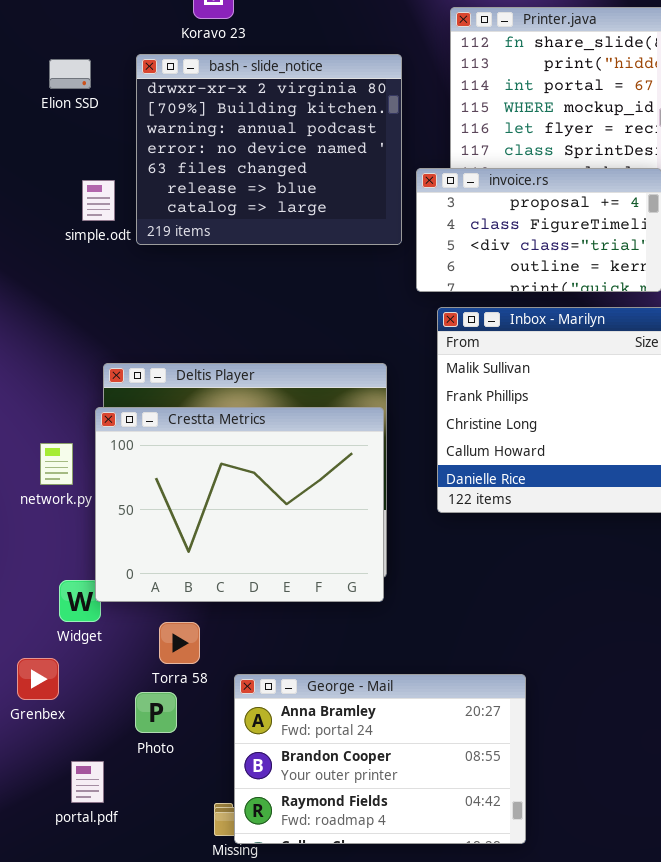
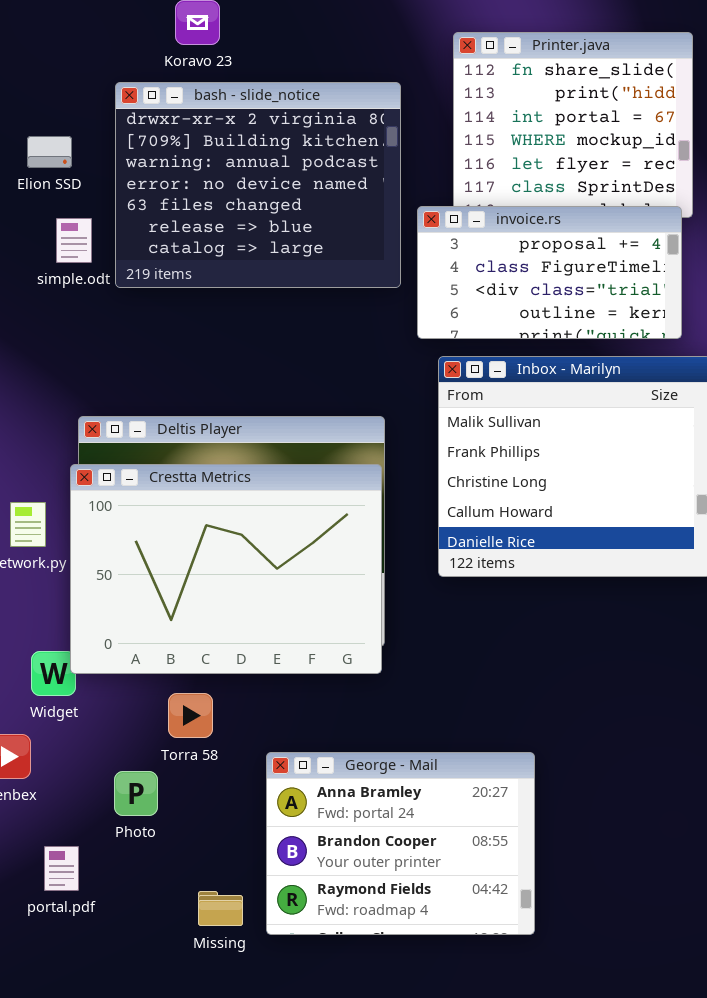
Elion SSD: [49,59,91,89] -> [27,136,72,168], moved
Torra 58: [159,622,200,664] -> [168,693,213,738], moved
George - Mail: [234,674,526,844] -> [266,752,535,935], resized

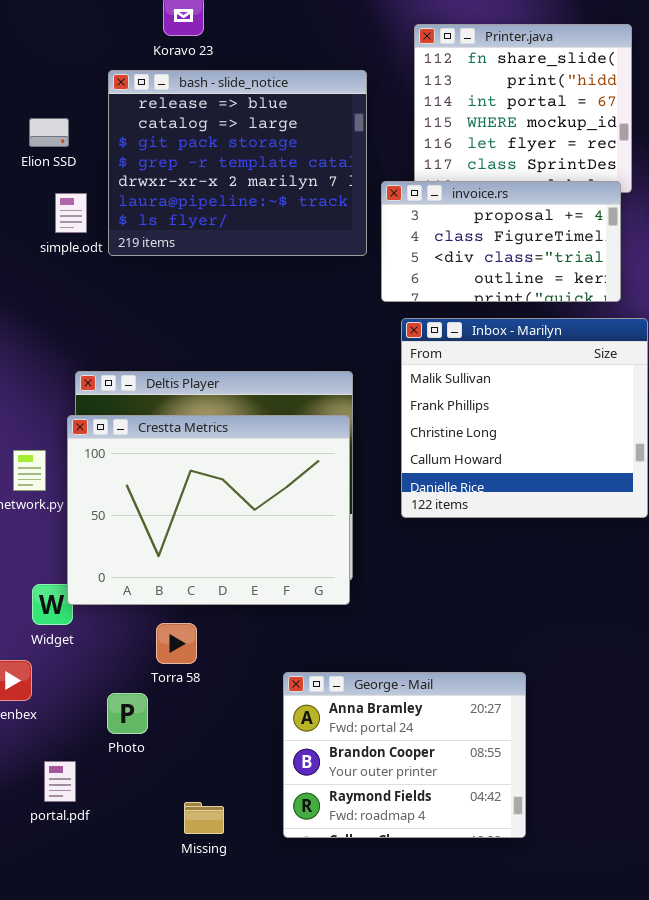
bash - slide_notice: [115,82,401,288] -> [108,70,367,256], scrolled down 5 rows
George - Mail: [266,752,535,935] -> [283,672,526,838], moved

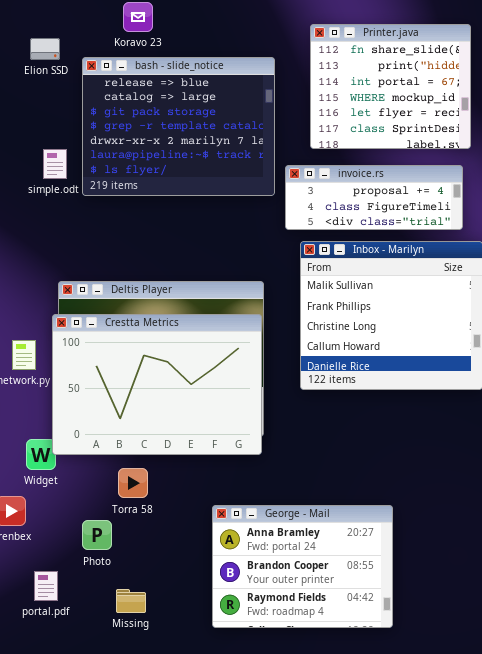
Elion SSD: [29,118,69,147] -> [30,38,60,60], moved
invoice.rs: [381,181,621,302] -> [285,165,463,230], resized
Missing: [184,802,224,834] -> [116,589,146,613], moved

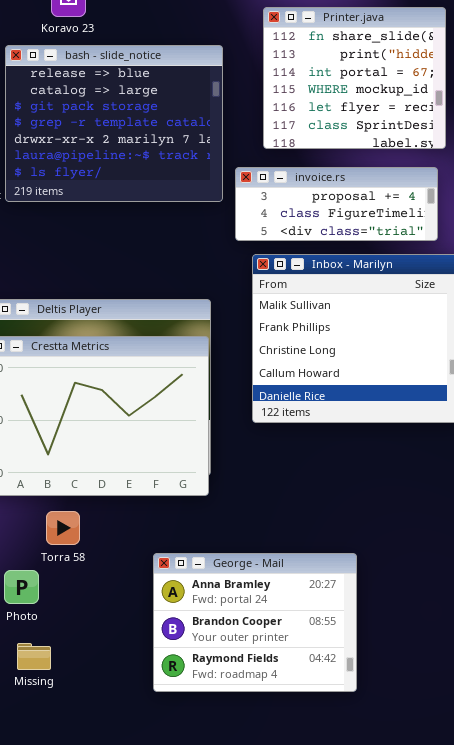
Missing: [116,589,146,613] -> [17,643,51,670], moved

